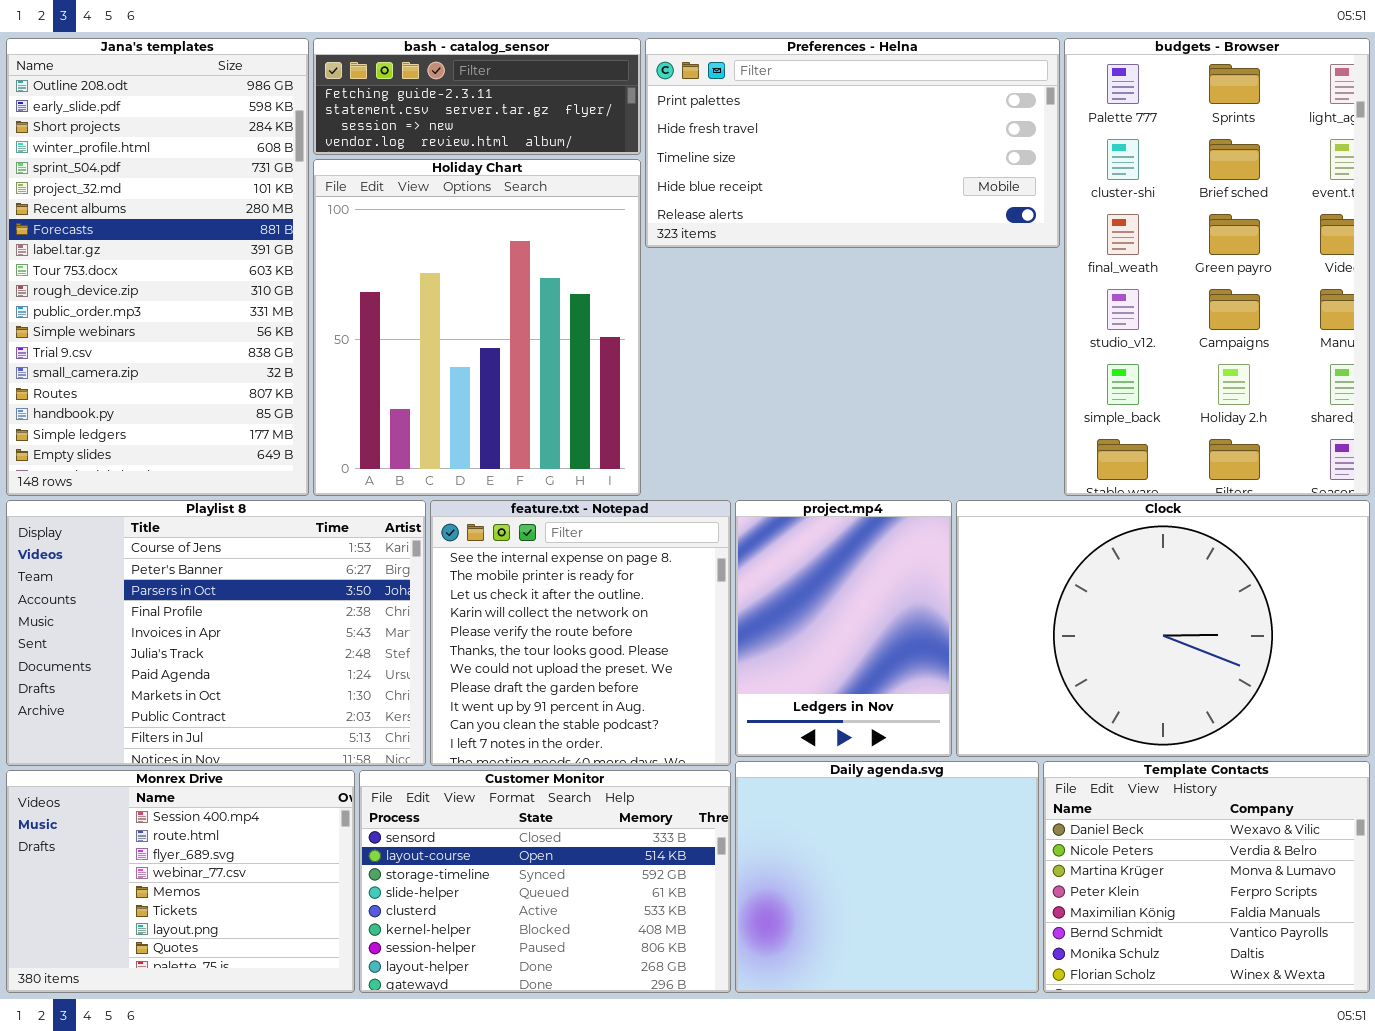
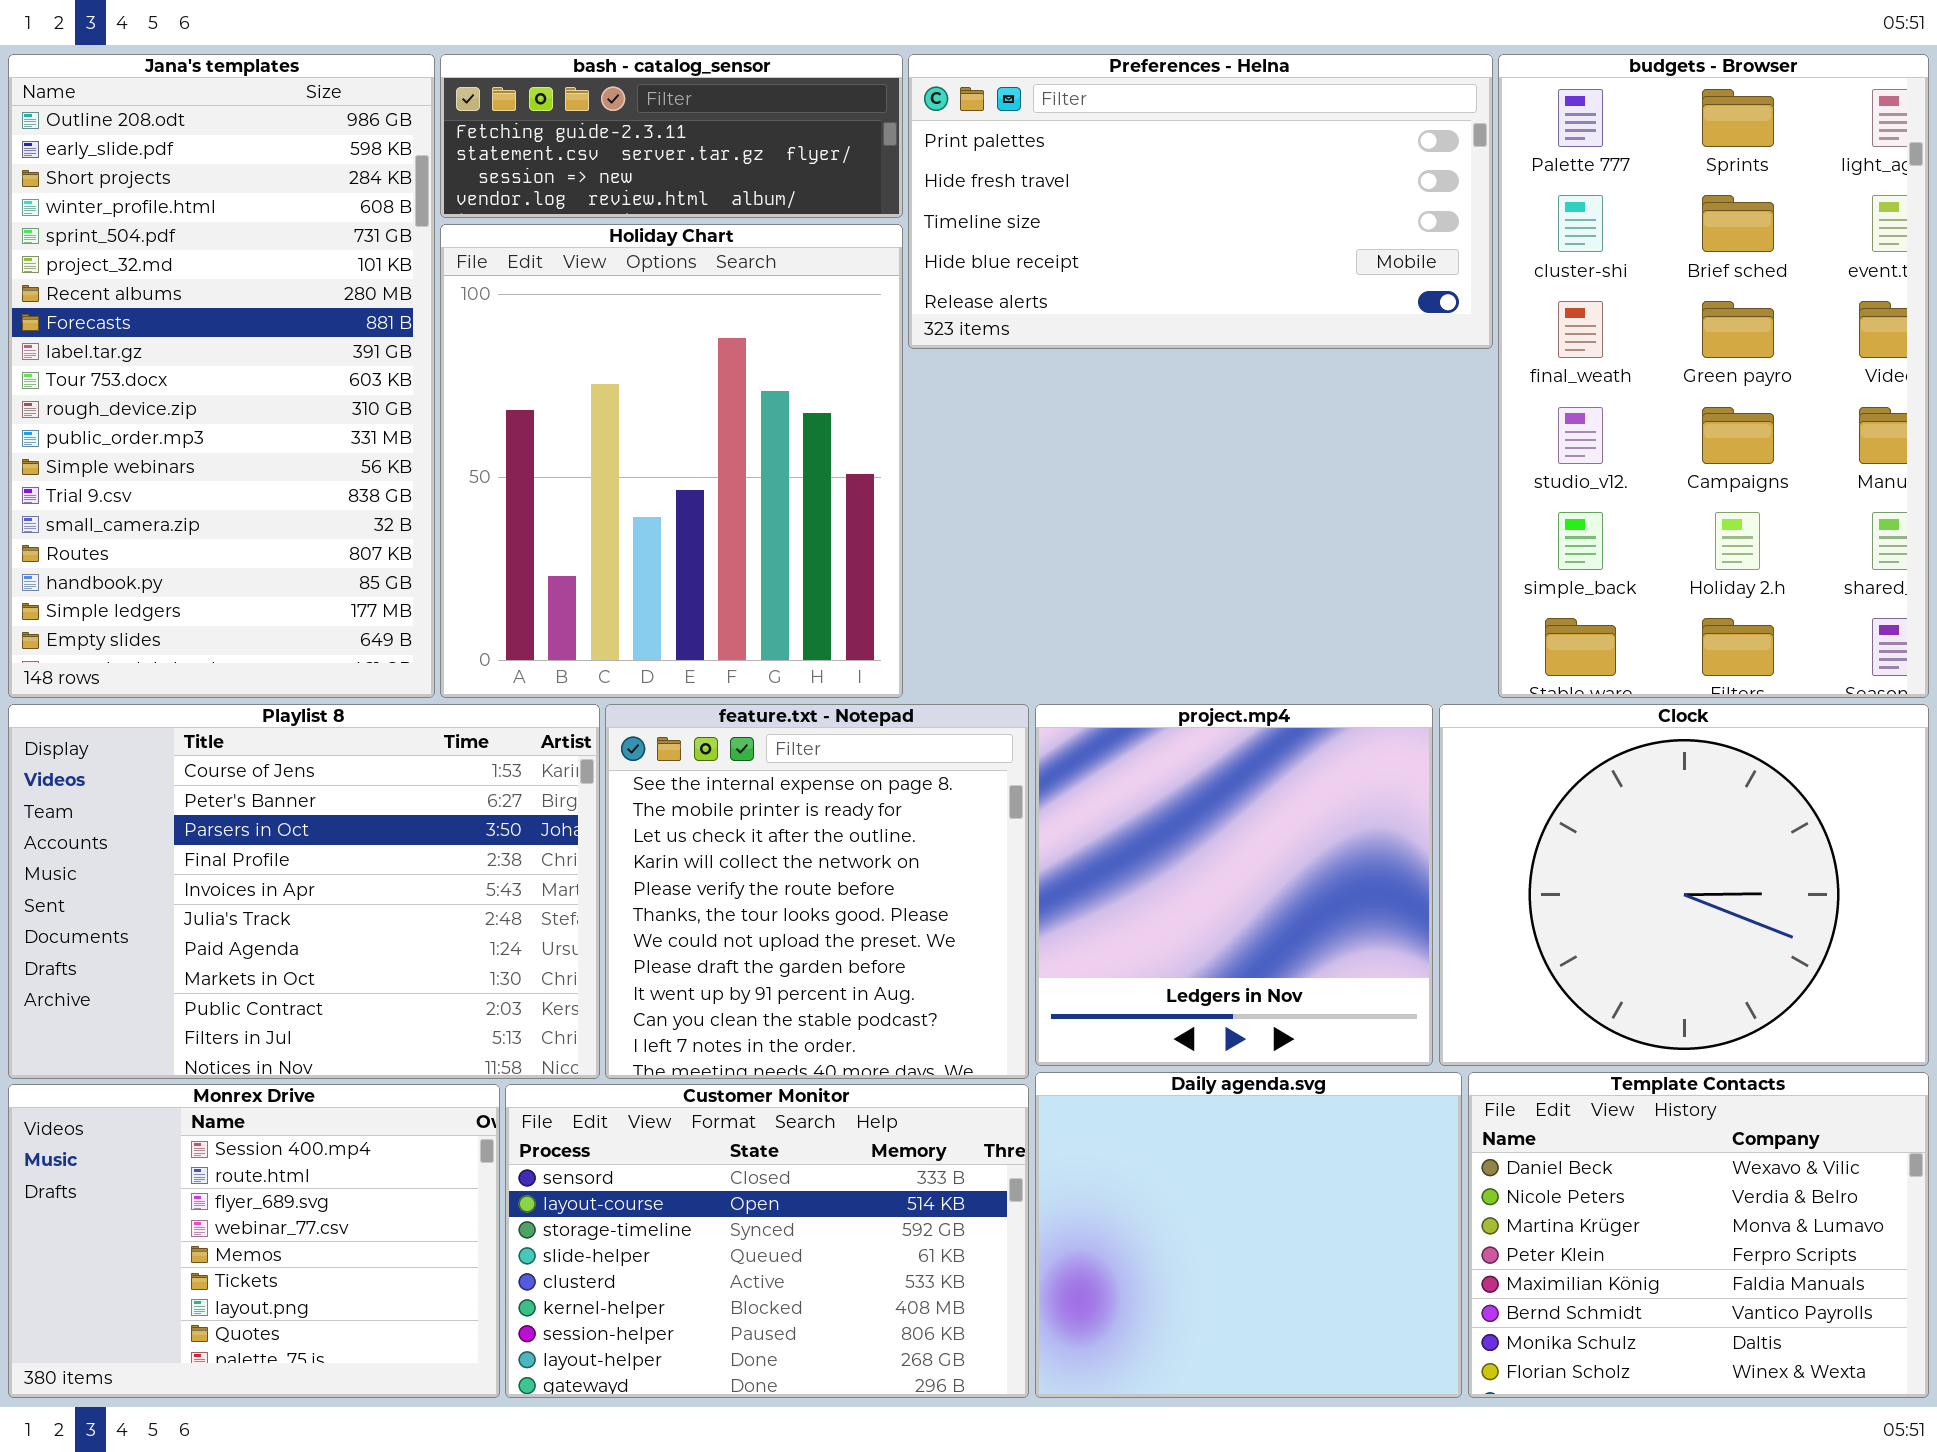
project.mp4: [735,500,952,757] -> [1035,704,1433,1066], resized
Clock: [956,500,1370,757] -> [1439,704,1929,1066], resized

